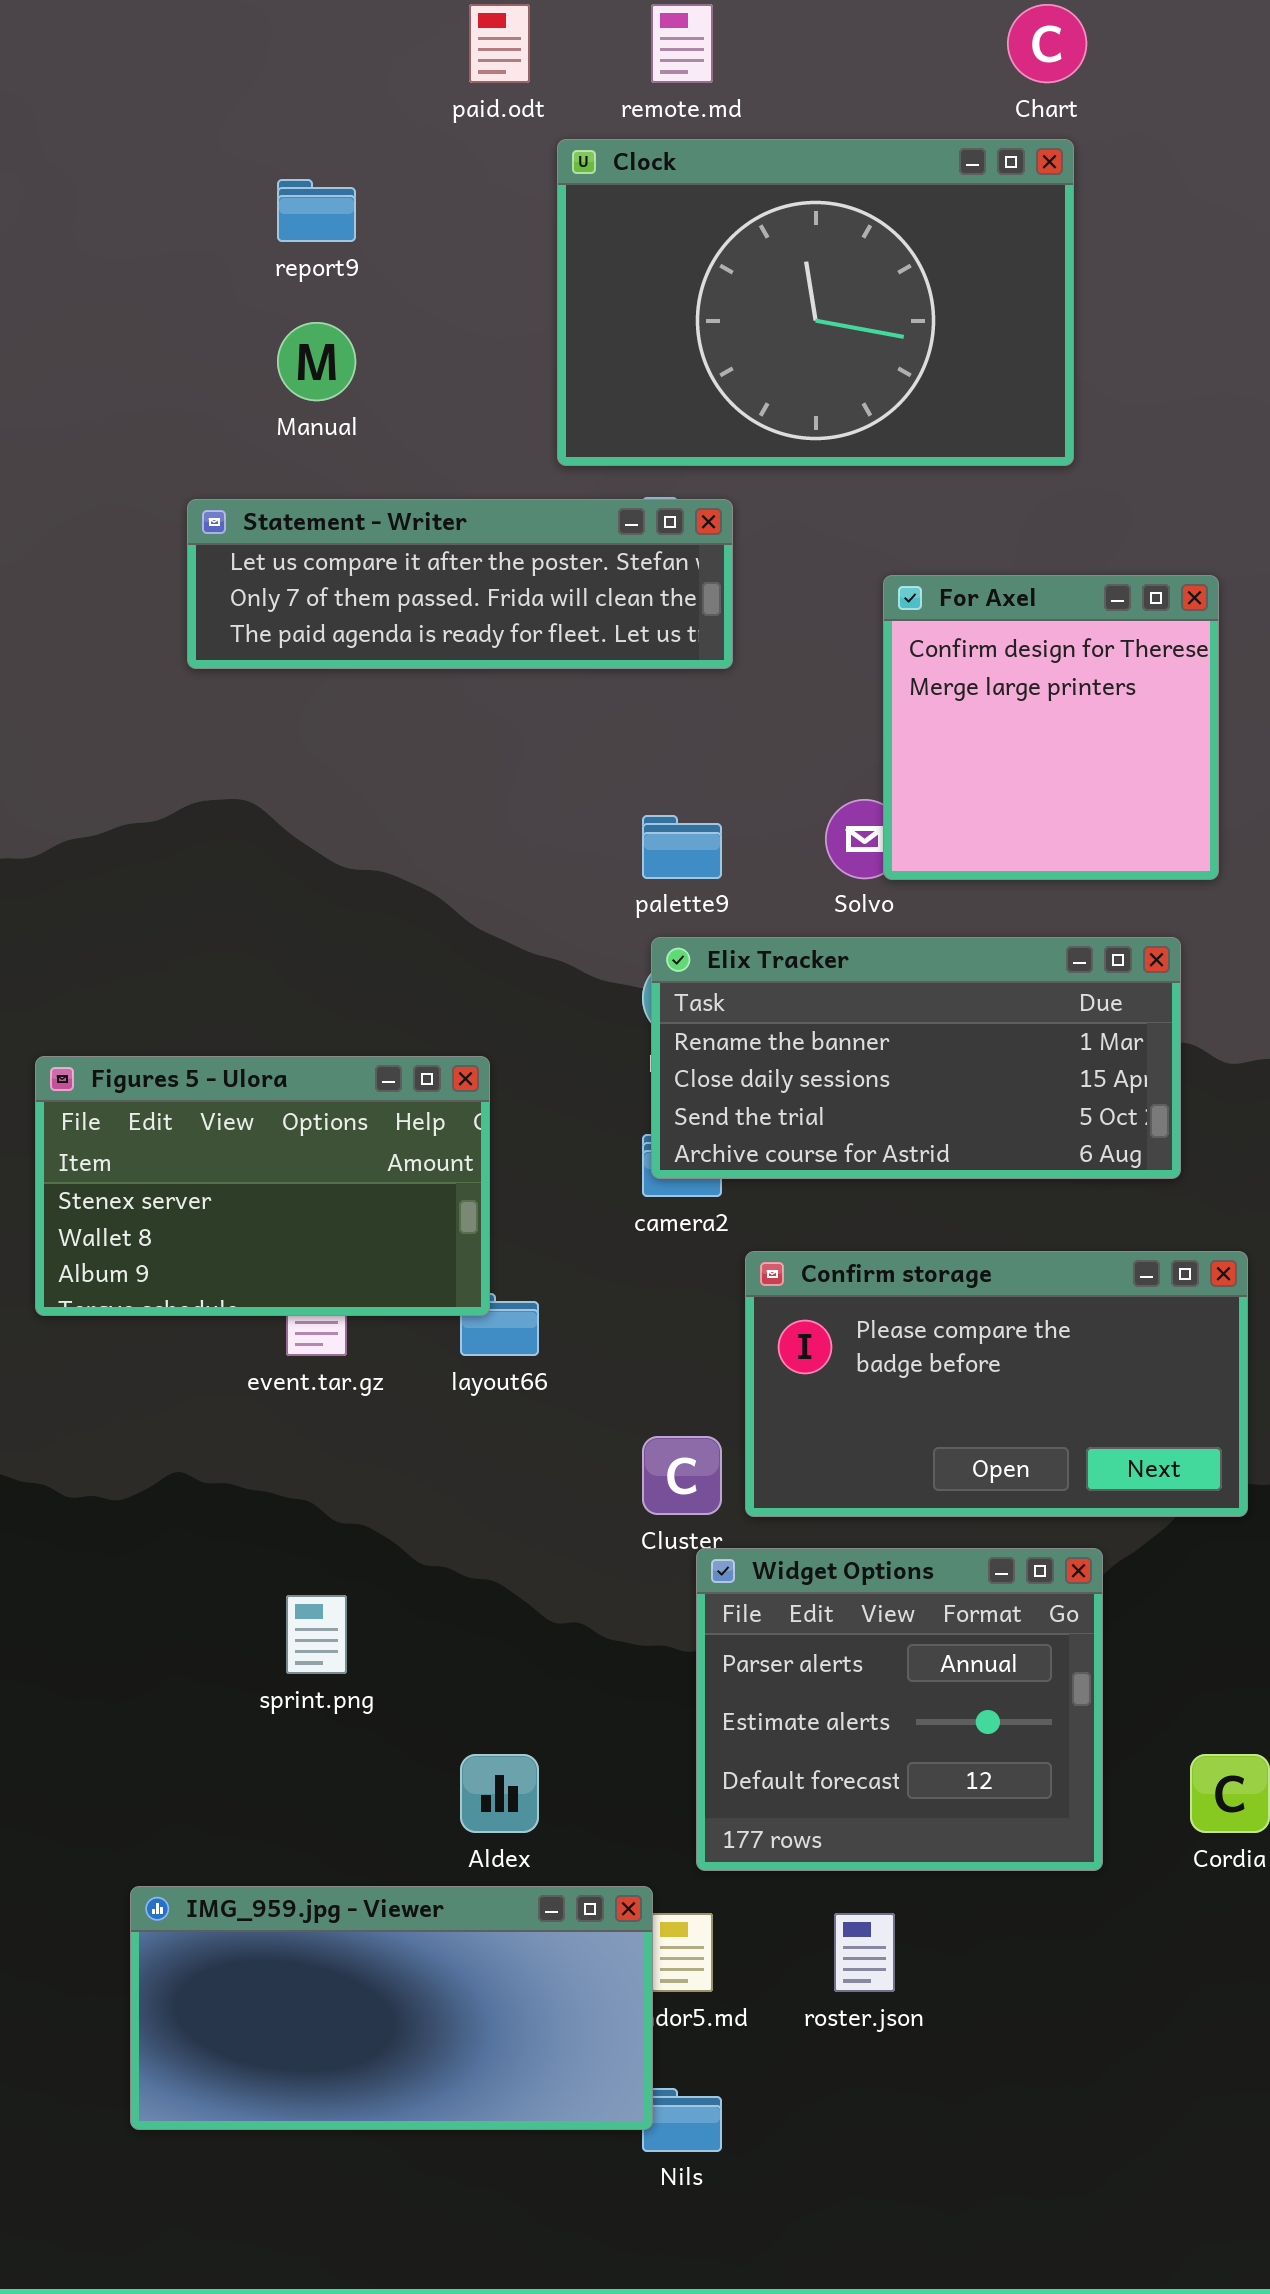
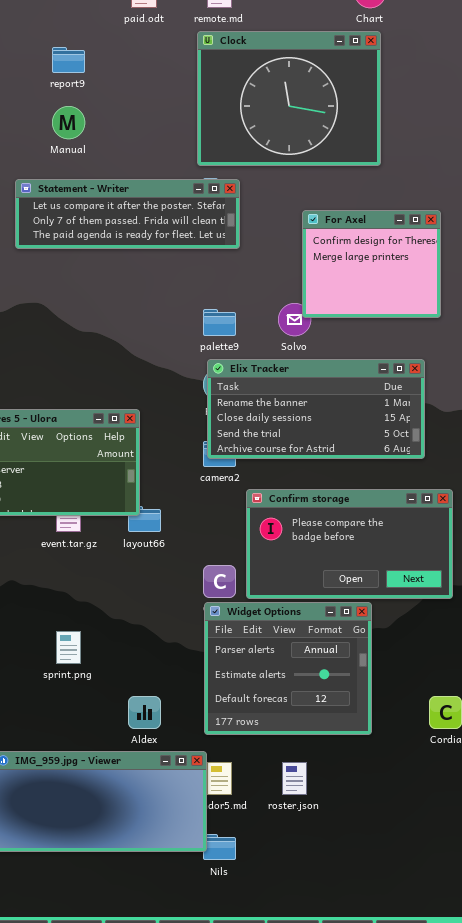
Clock: [557,139,1074,466] -> [197,31,381,166], resized
For Axel: [883,575,1219,880] -> [302,210,441,318], resized
Widget Options: [696,1548,1103,1871] -> [204,602,372,735], moved

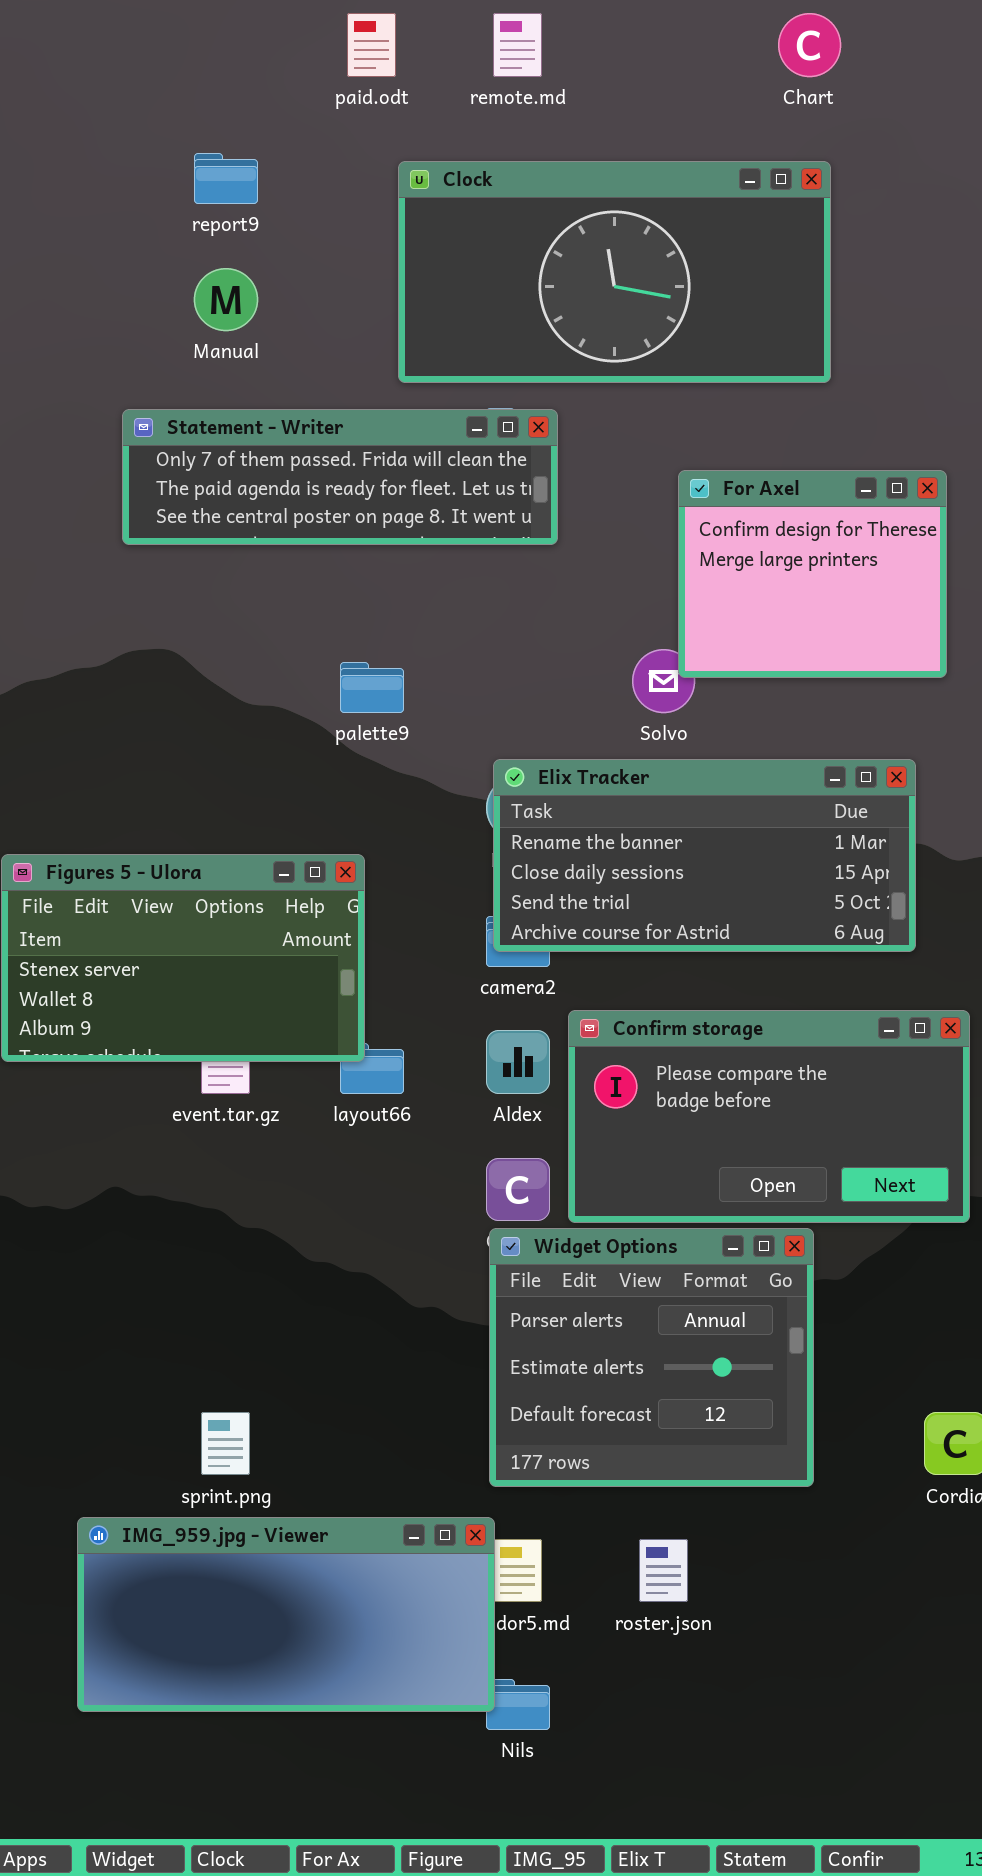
Clock: [197,31,381,166] -> [398,161,831,383], resized
Statement - Writer: [15,179,240,249] -> [122,409,558,545], scrolled down 1 row
palette9: [203,309,236,336] -> [340,662,404,713], moved
sprint.png: [56,631,81,664] -> [201,1412,250,1475], moved
Aldex: [128,696,161,729] -> [486,1030,550,1094], moved

